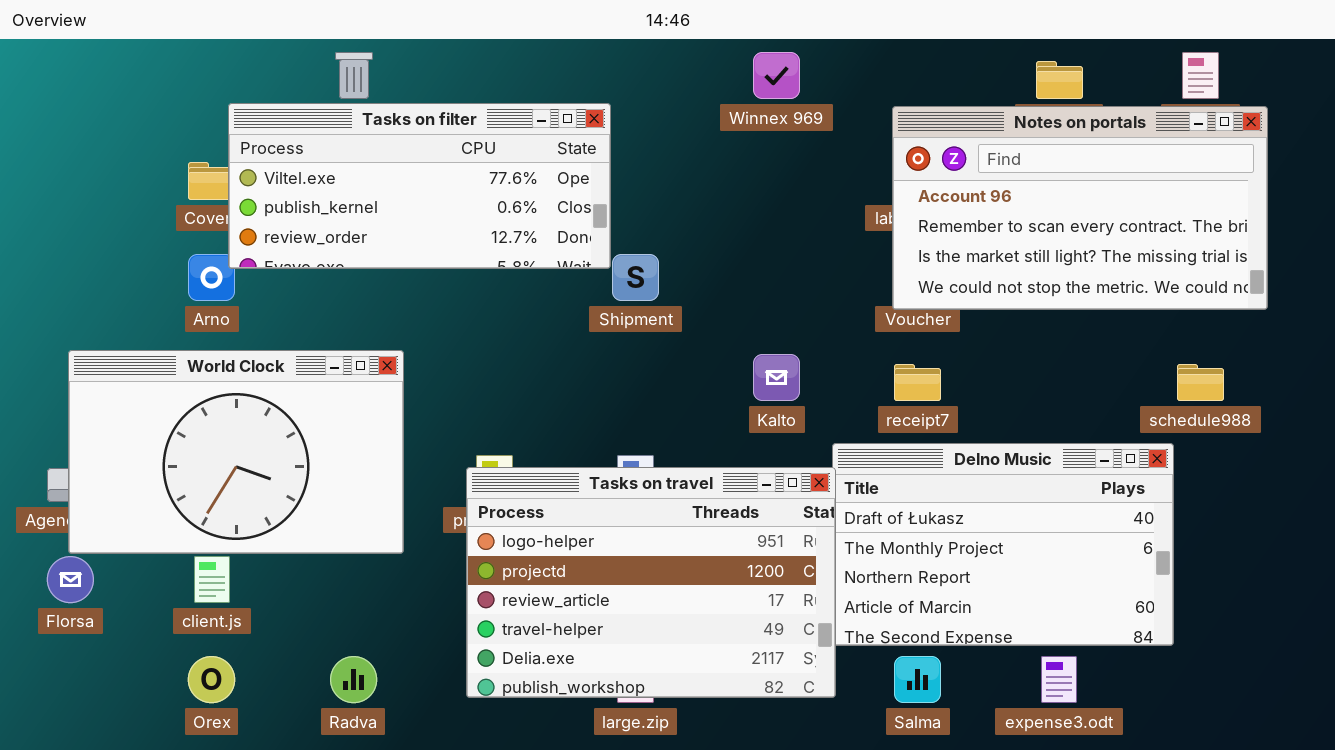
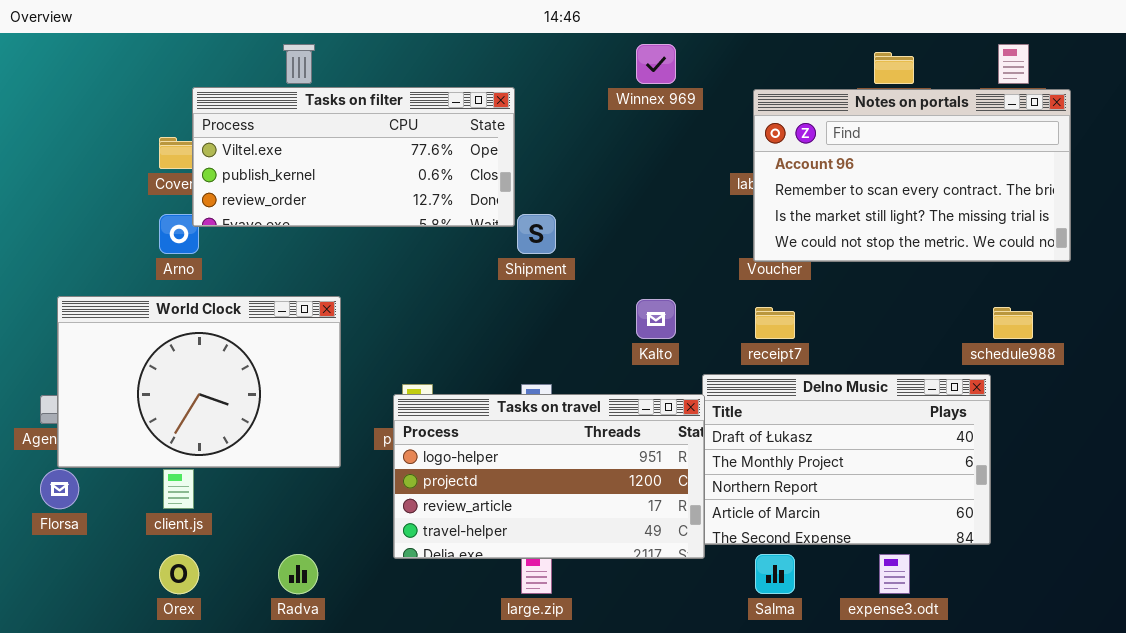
Tasks on travel: [466,467,836,698] -> [393,394,705,559], resized

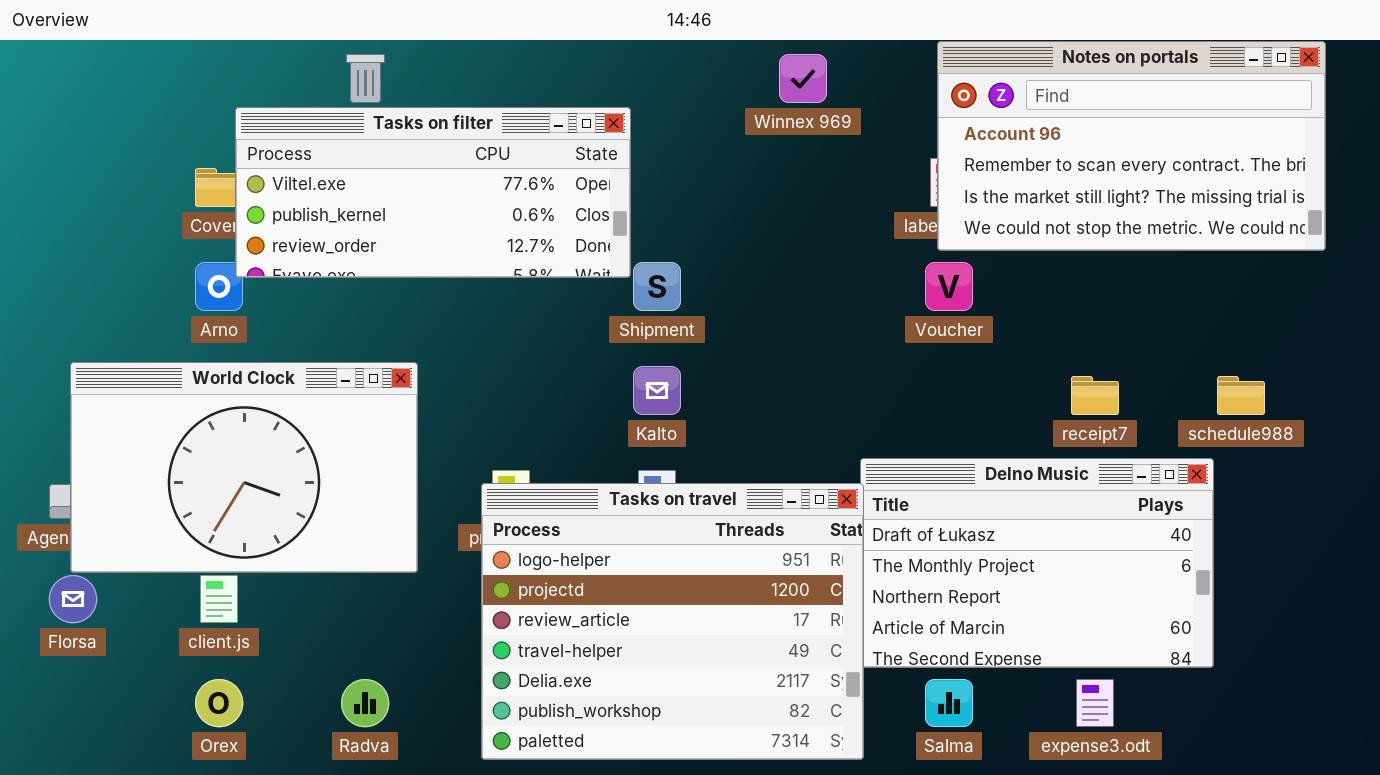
Notes on portals: [753,89,1071,262] -> [937,41,1326,251], moved
Kalto: [636,299,676,339] -> [633,366,681,415], moved
receipt7: [755,307,795,339] -> [1071,376,1119,415], moved
Tasks on travel: [393,394,705,559] -> [481,483,864,760], resized

